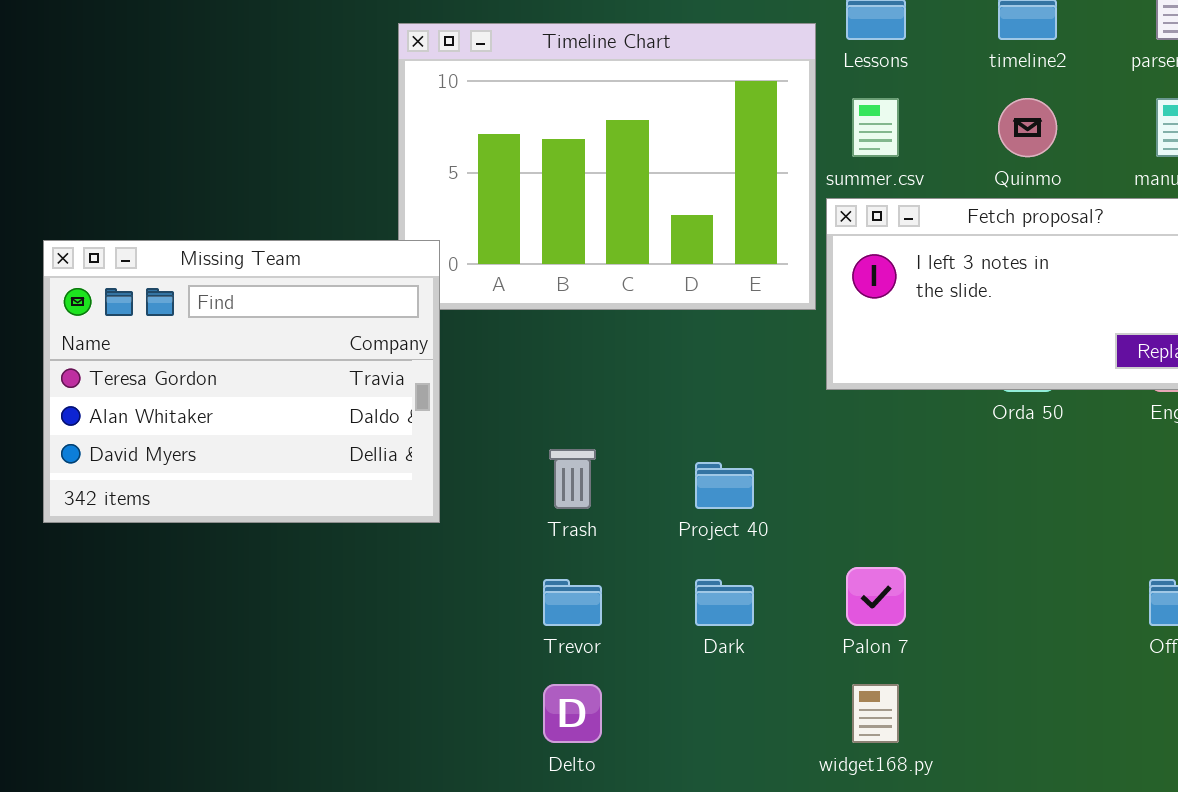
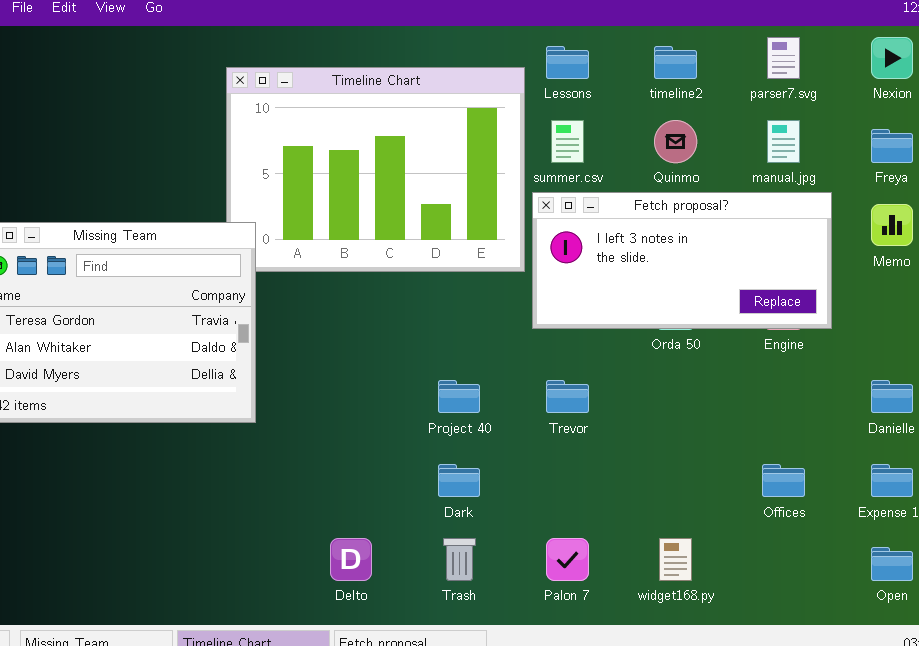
Trash: [549,449,596,509] -> [443,538,476,581], moved
Palon 7: [846,567,906,626] -> [546,538,589,581], moved
Trevor: [543,579,602,626] -> [546,380,589,413], moved
widget168.py: [852,684,899,743] -> [659,538,692,581], moved

